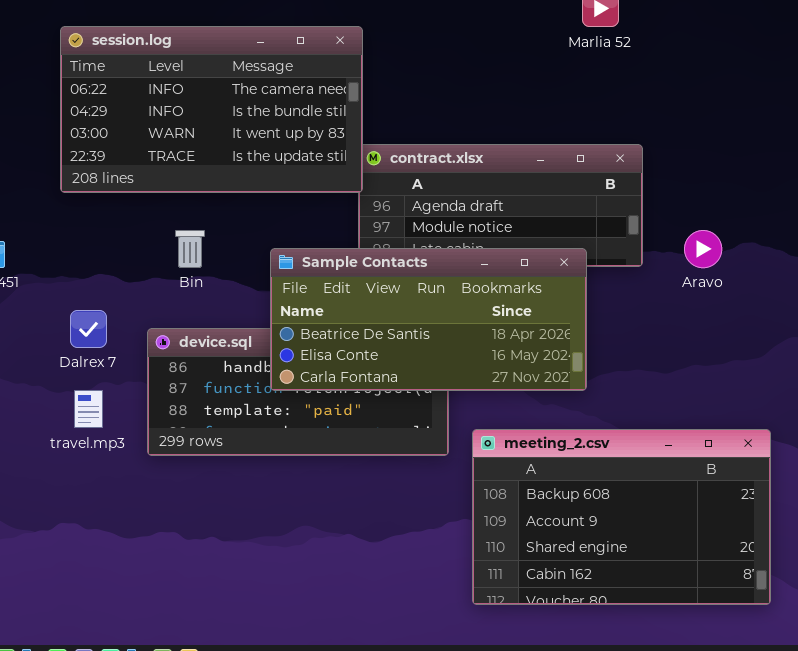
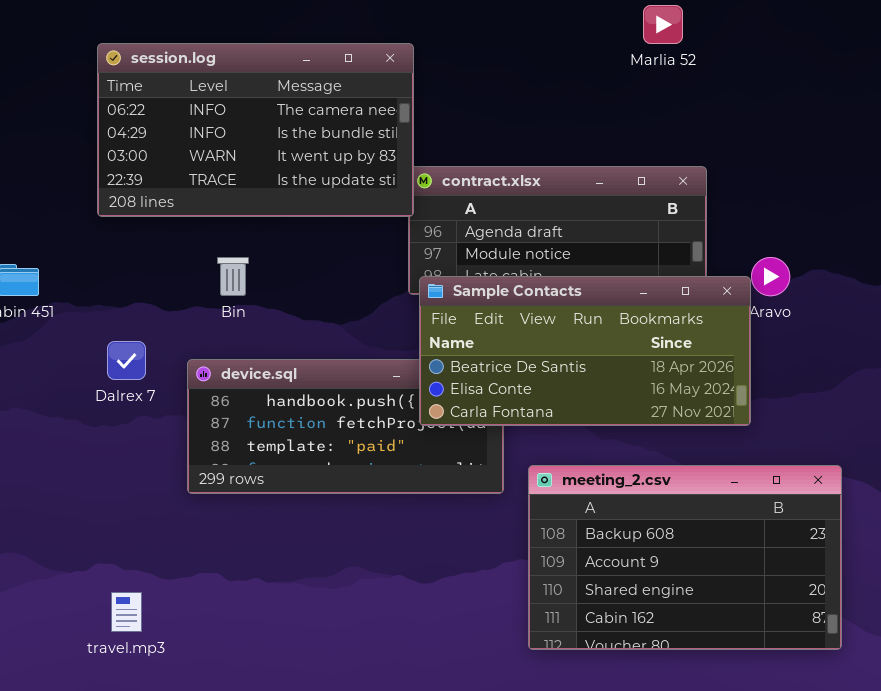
Sample Contacts: [270,248,587,391] -> [419,276,751,426], moved
travel.mp3: [74,390,103,428] -> [111,592,142,632], moved

